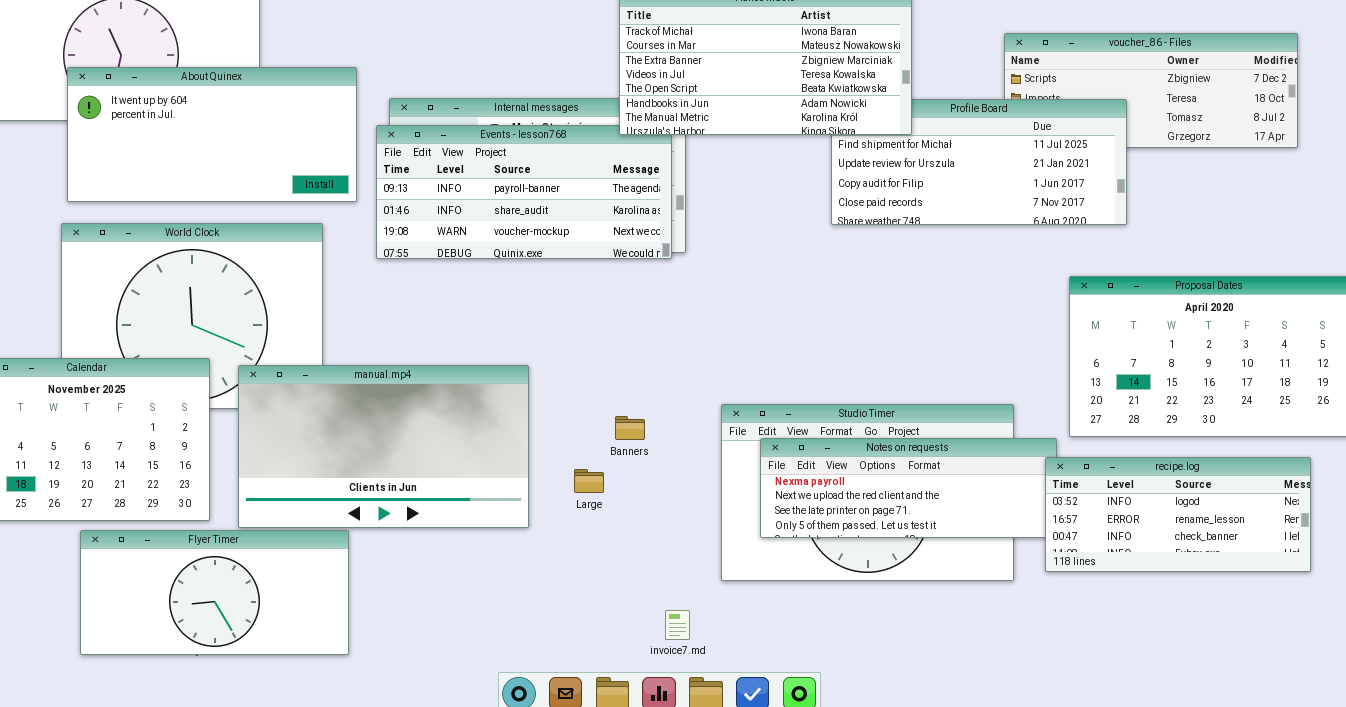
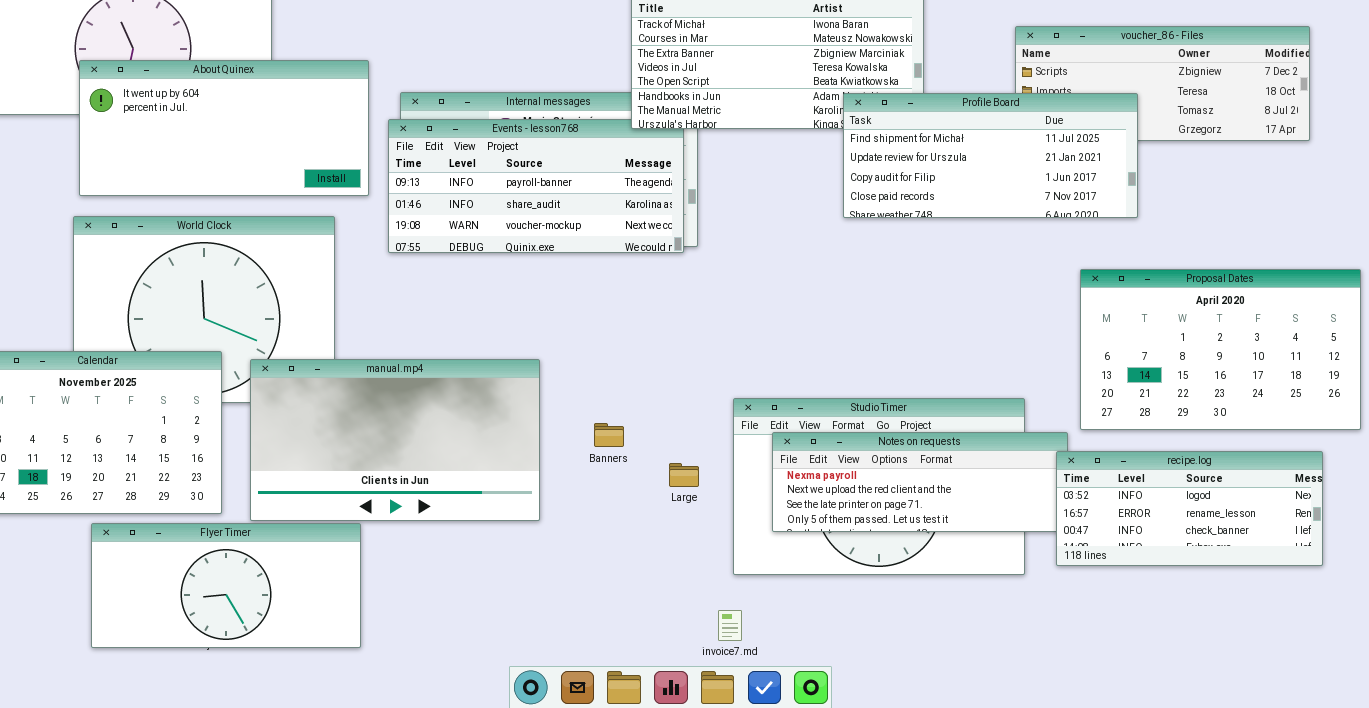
Profile Board: [831,99,1127,225] -> [843,93,1138,218], raised
Banners: [615,416,645,440] -> [594,423,624,447], moved
Large: [574,469,604,493] -> [669,463,699,487], moved
invoice7.md: [665,610,690,640] -> [718,610,742,641], moved

